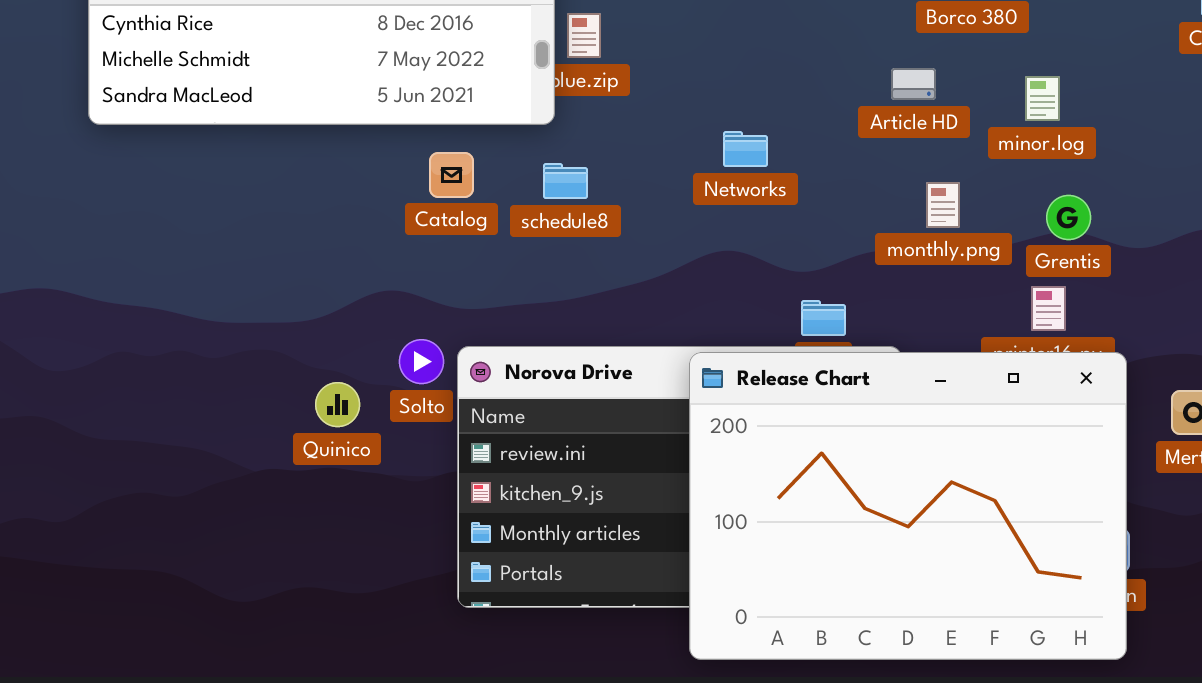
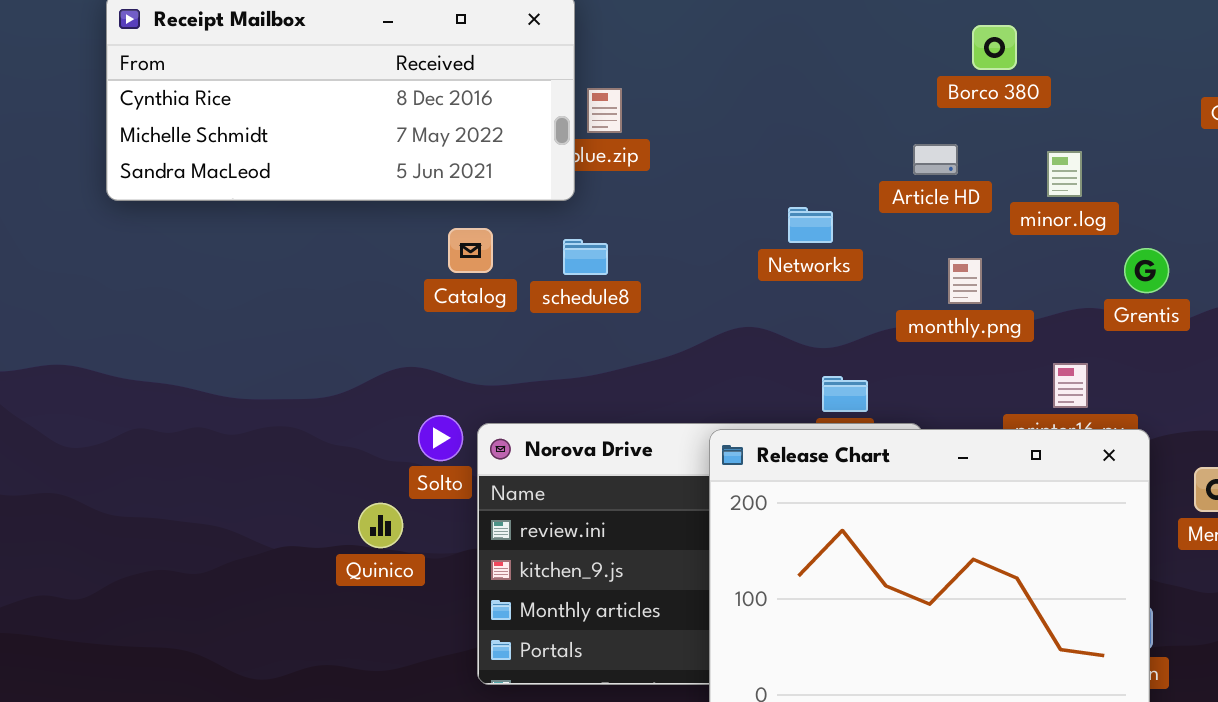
Networks: [723,131,768,167] -> [788,207,833,243], moved
Grentis: [1046,195,1091,240] -> [1124,248,1169,293], moved
Quinico: [315,382,360,427] -> [358,503,403,548], moved

